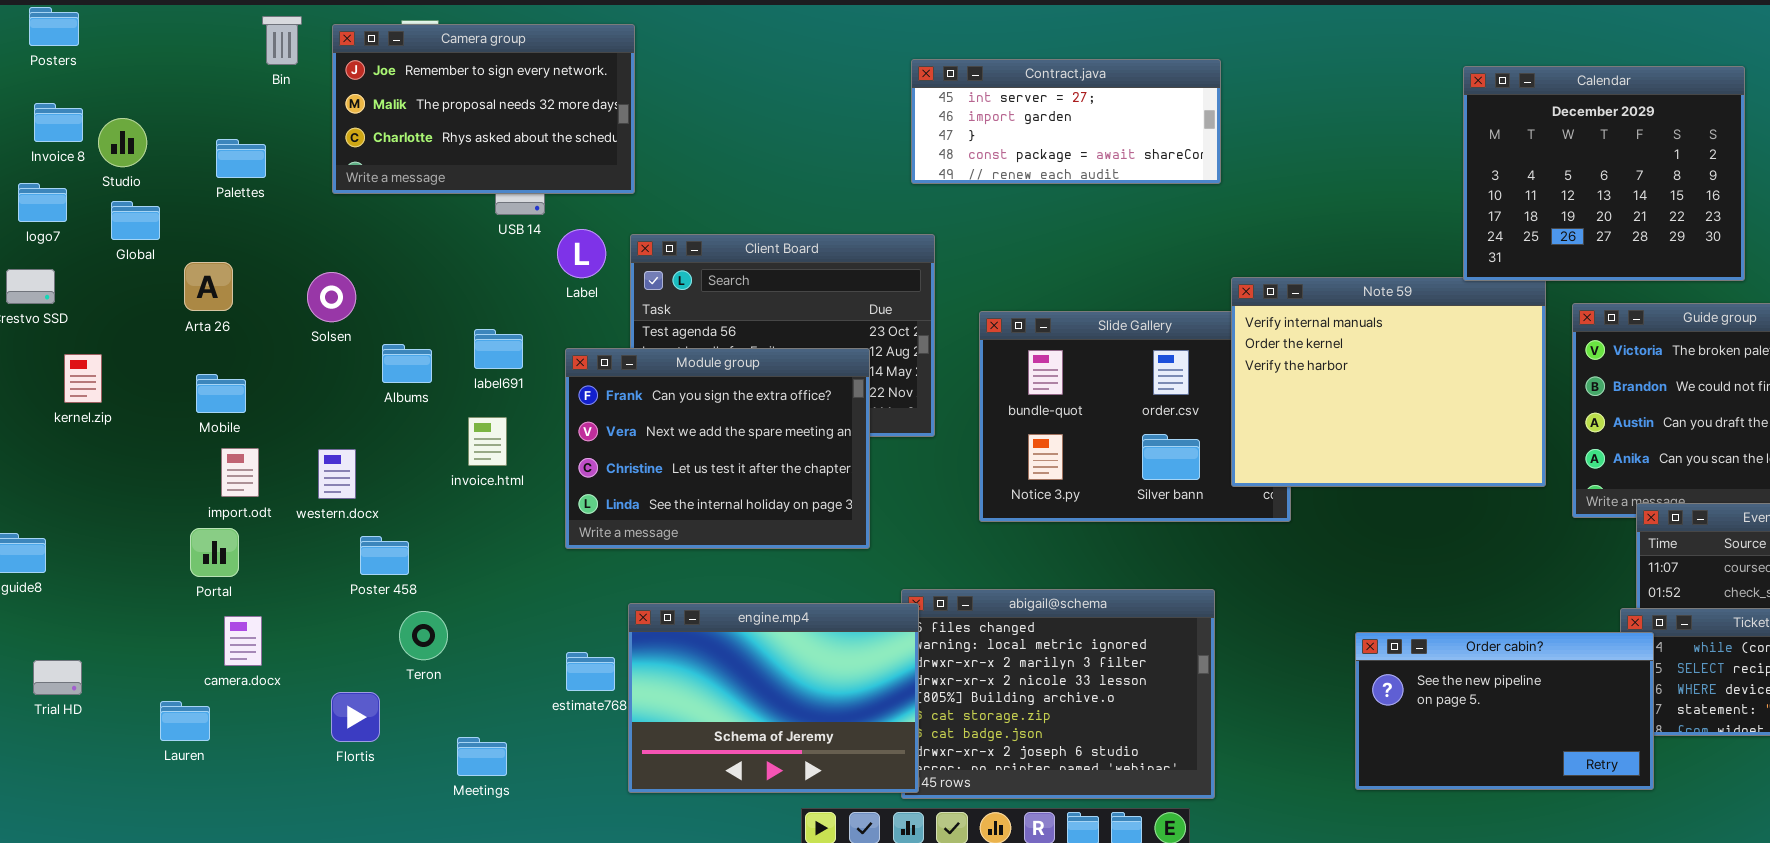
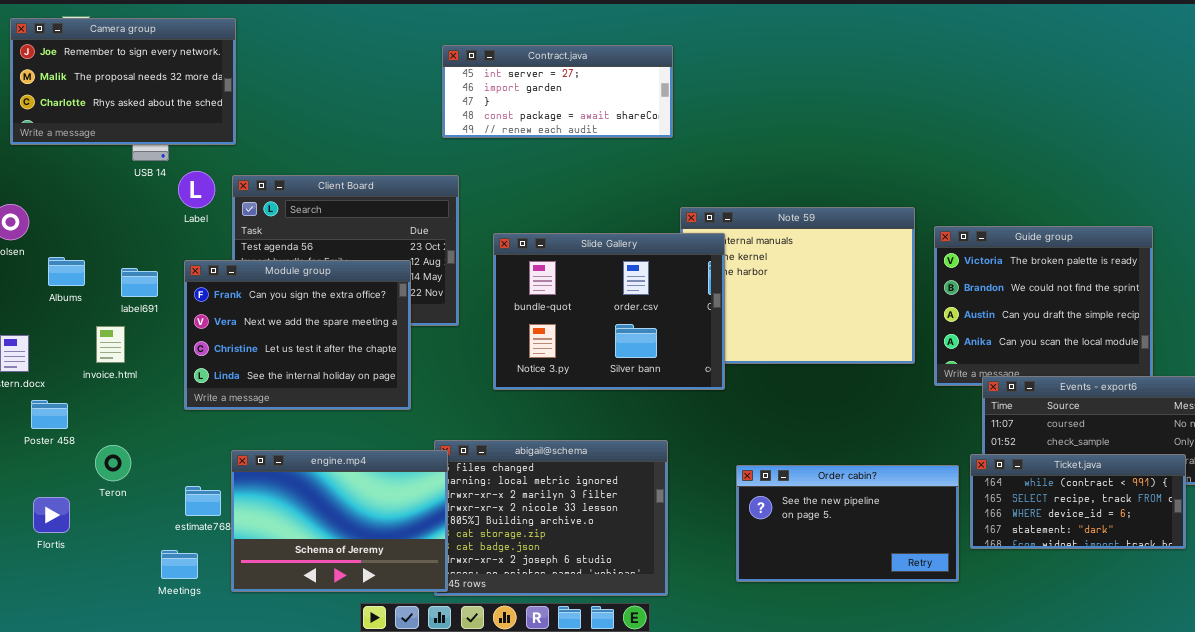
Calendar: [1463,66,1745,281] -> none, closed
Slide Gallery: [979,311,1291,522] -> [493,233,725,390], raised
label691: [474,329,523,369] -> [121,268,158,297], moved
invoice.html: [468,417,507,466] -> [96,326,125,363], moved
Teron: [399,611,448,660] -> [95,445,131,481], moved
Order cabin?: [1355,632,1654,790] -> [736,465,959,582], moved
Flortis: [331,692,380,742] -> [33,497,70,533], moved
Meetings: [457,737,507,776] -> [161,550,198,579], moved

